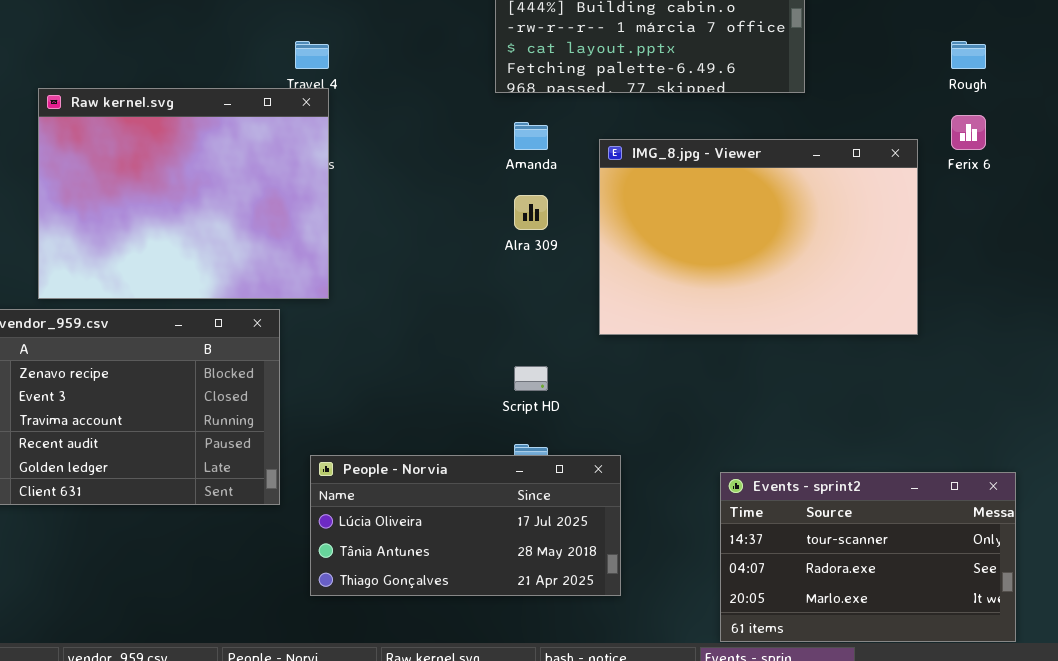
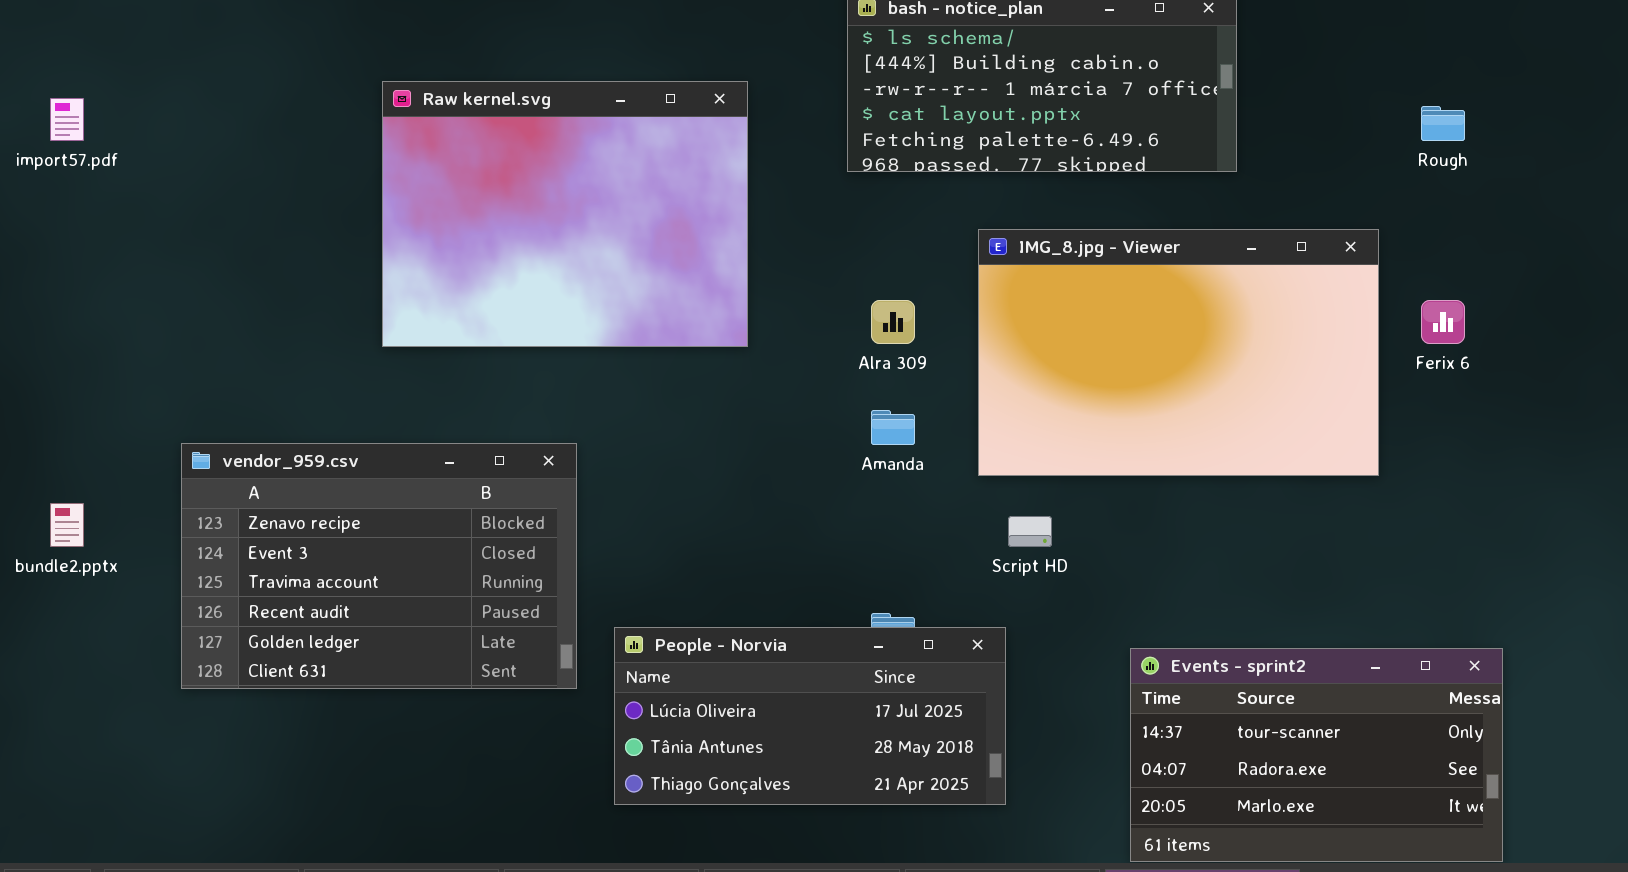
Raw kernel.svg: [38,88,329,299] -> [382,81,748,347], moved
Ferix 6: [951,115,986,150] -> [1421,300,1465,344], moved
Amanda: [514,122,548,150] -> [871,410,915,445], moved
Script HD: [514,366,548,391] -> [1008,516,1052,547], moved

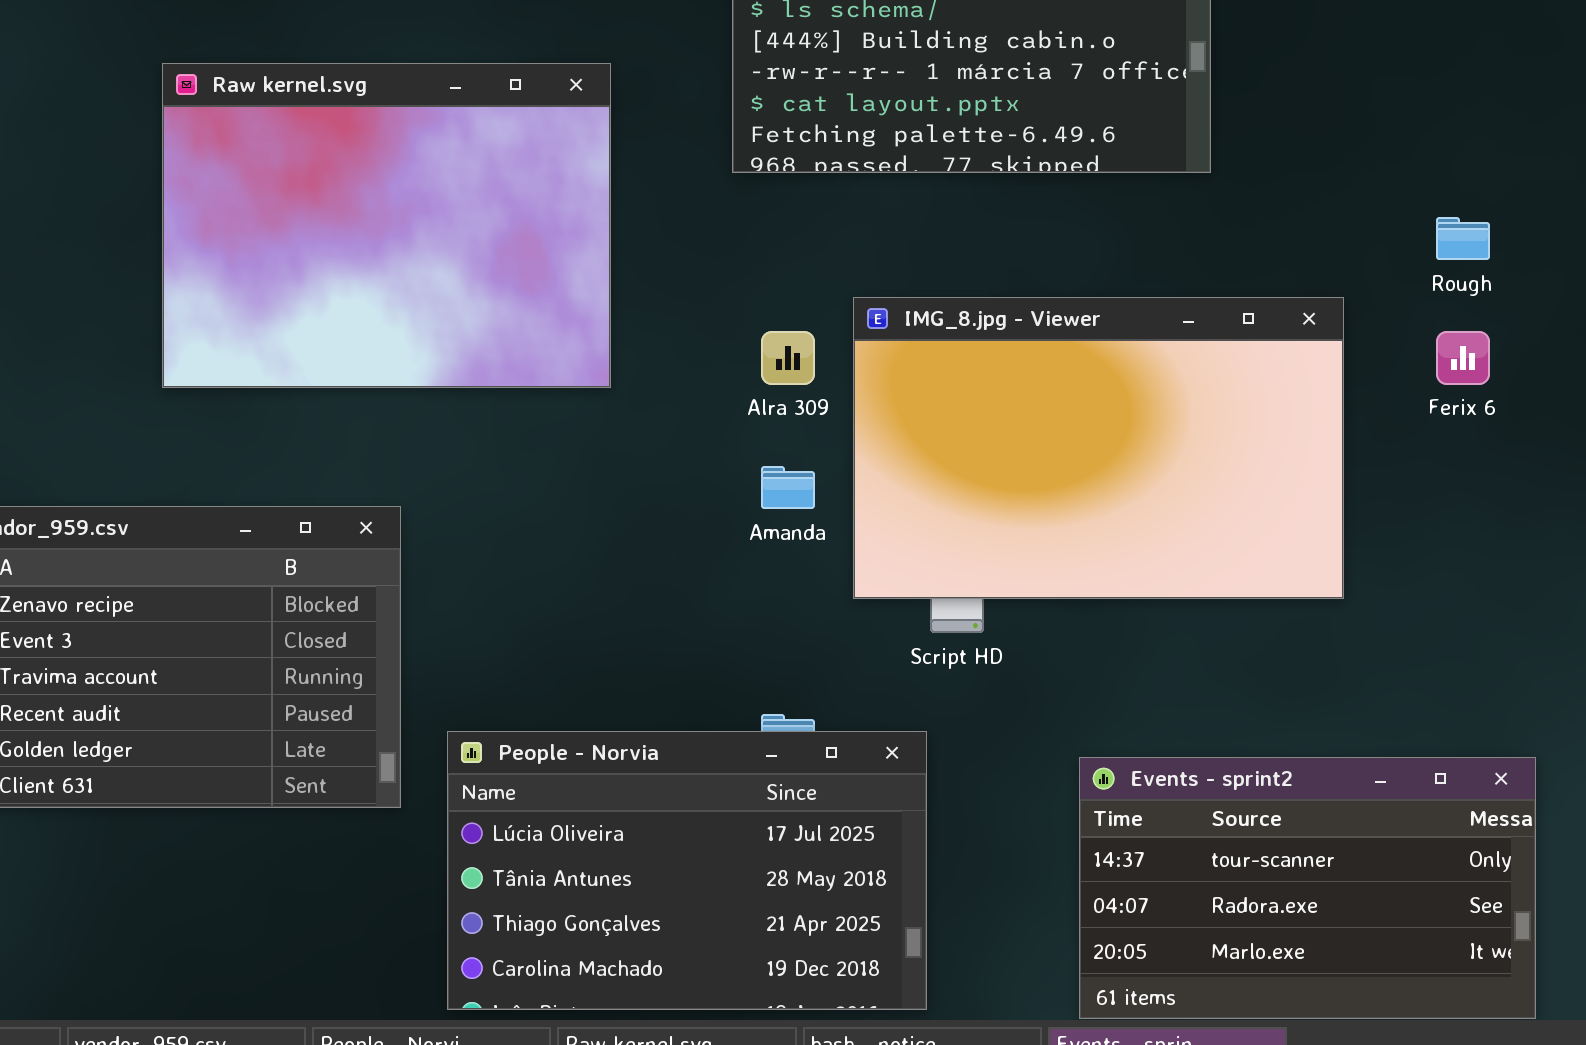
Rough: [1421,106,1465,141] -> [1436,217,1490,260], moved
IMG_8.jpg - Viewer: [978,229,1379,476] -> [853,297,1344,599], moved
People - Norvia: [614,627,1006,805] -> [447,731,927,1010], resized

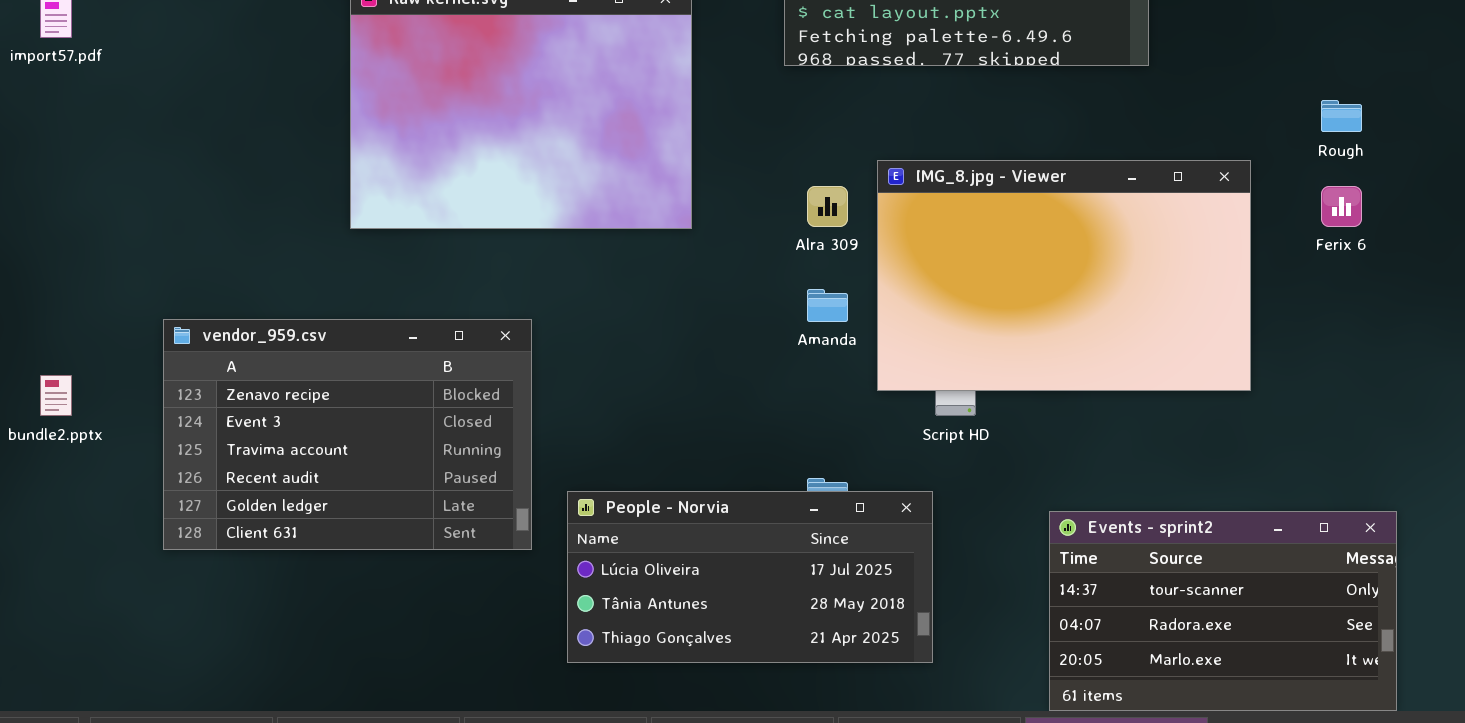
People - Norvia: [447,731,927,1010] -> [567,491,933,663], resized

